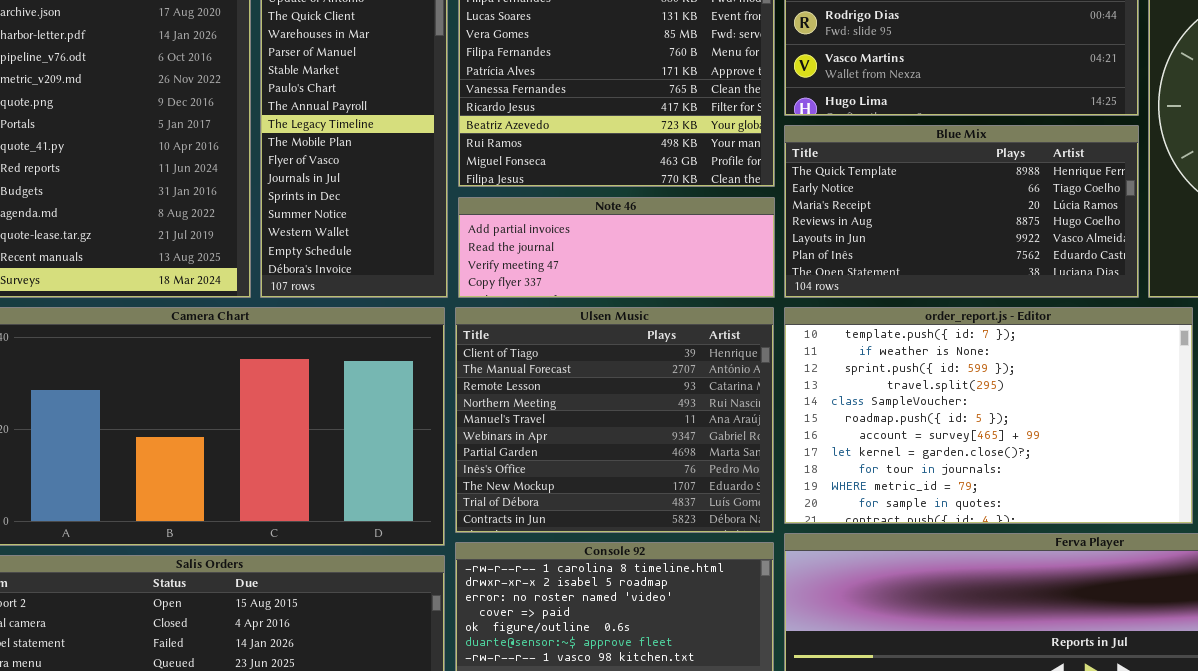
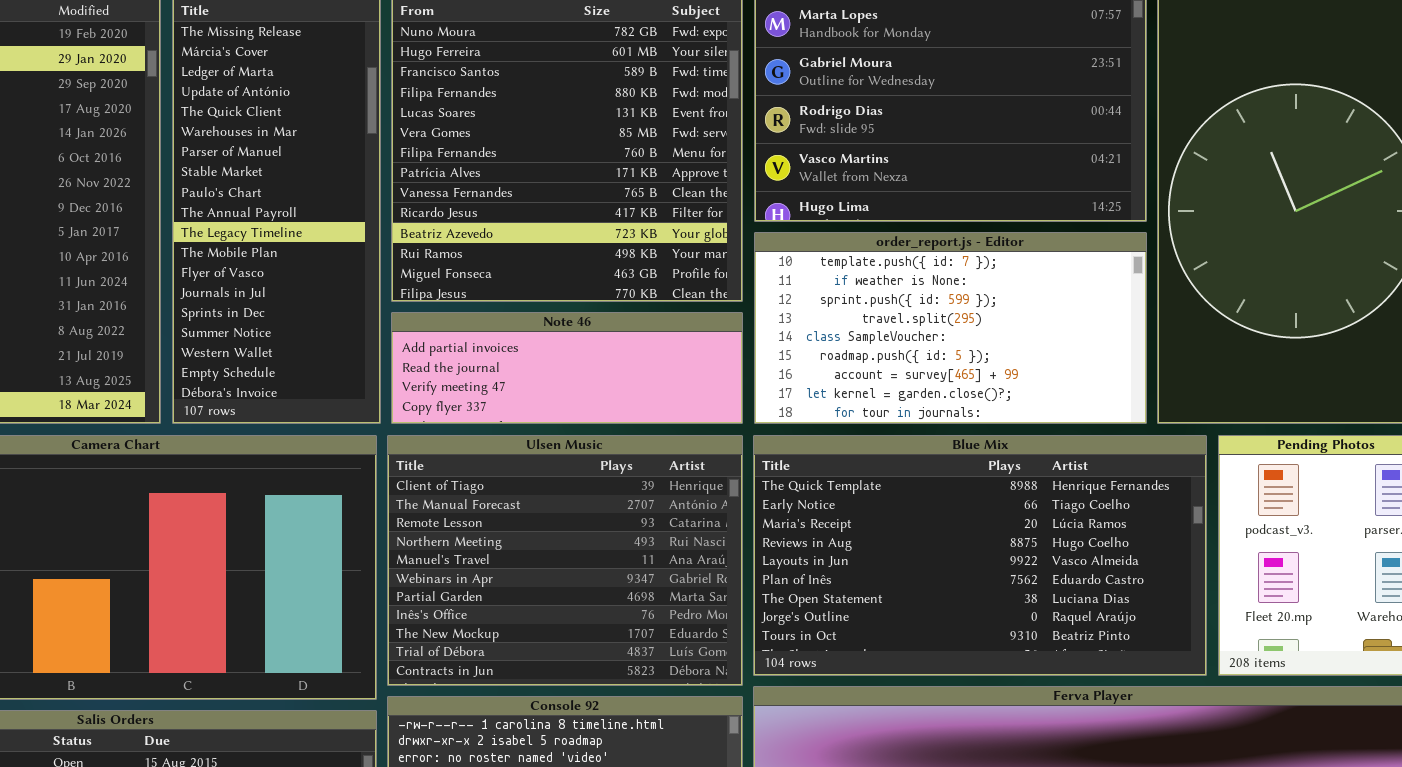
Blue Mix: [784,125,1139,298] -> [753,435,1207,676], moved, resized
order_report.js - Editor: [784,307,1193,524] -> [754,232,1147,424], moved, resized

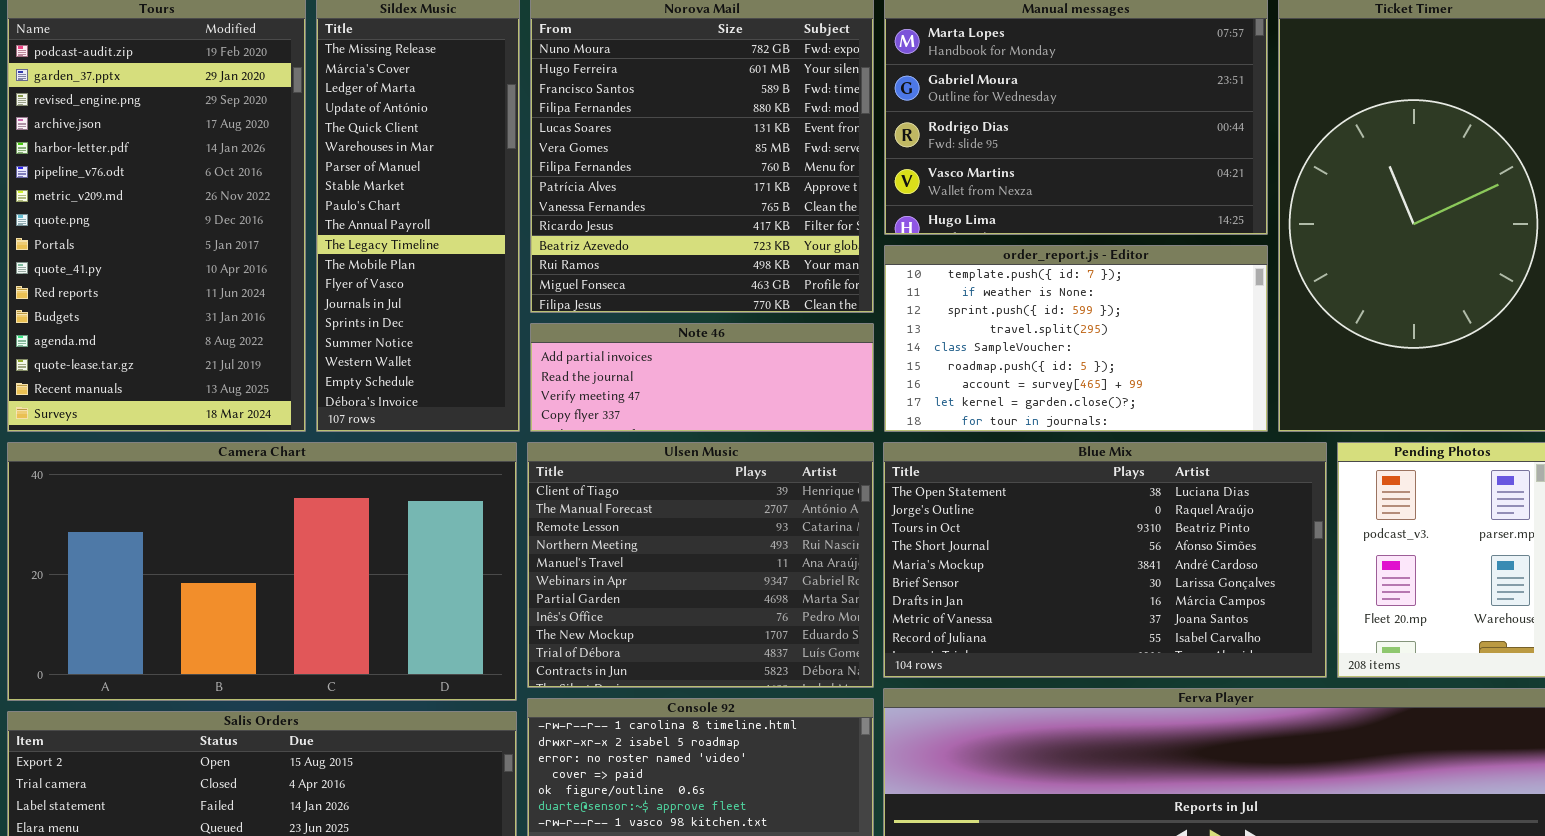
Blue Mix: [753,435,1207,676] -> [883,442,1327,678], scrolled down 6 rows

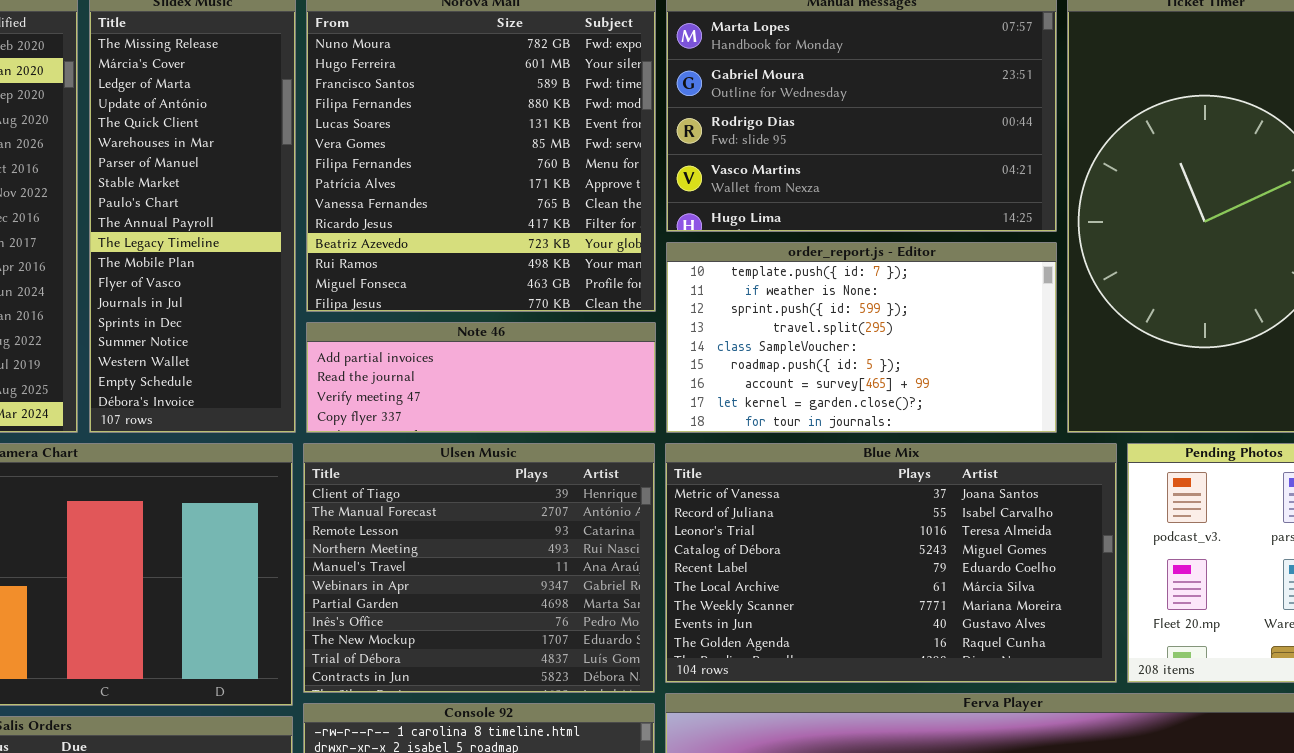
Blue Mix: [883,442,1327,678] -> [665,443,1117,683], scrolled down 7 rows

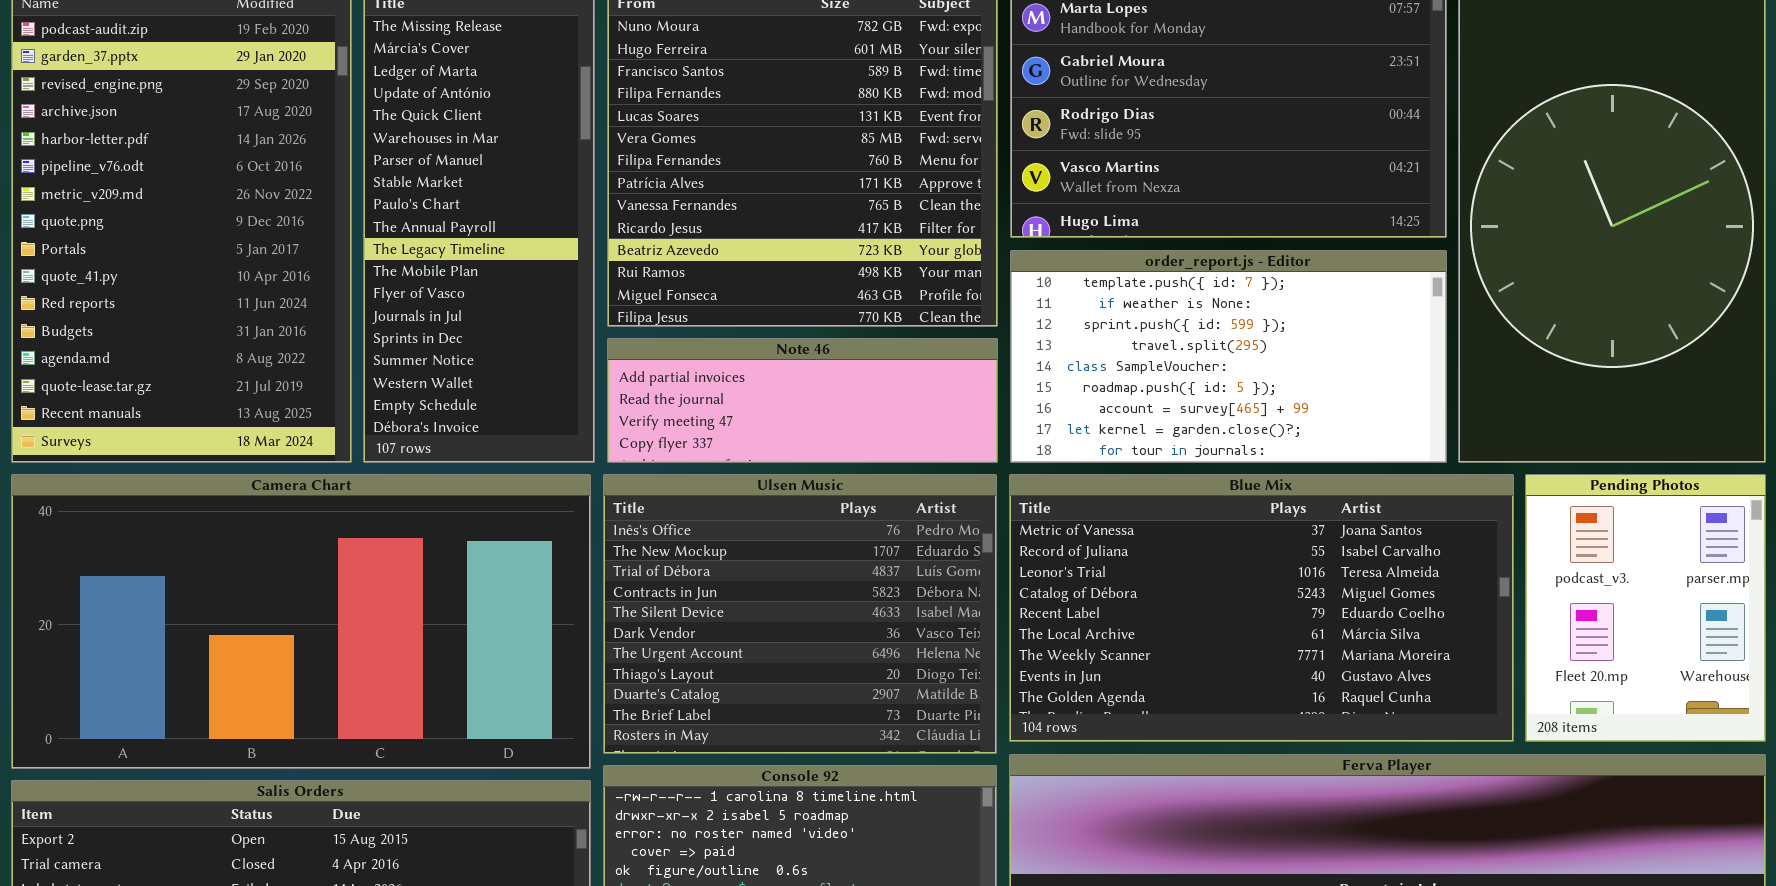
Ulsen Music: [303,443,655,693] -> [603,474,997,754], scrolled down 7 rows

